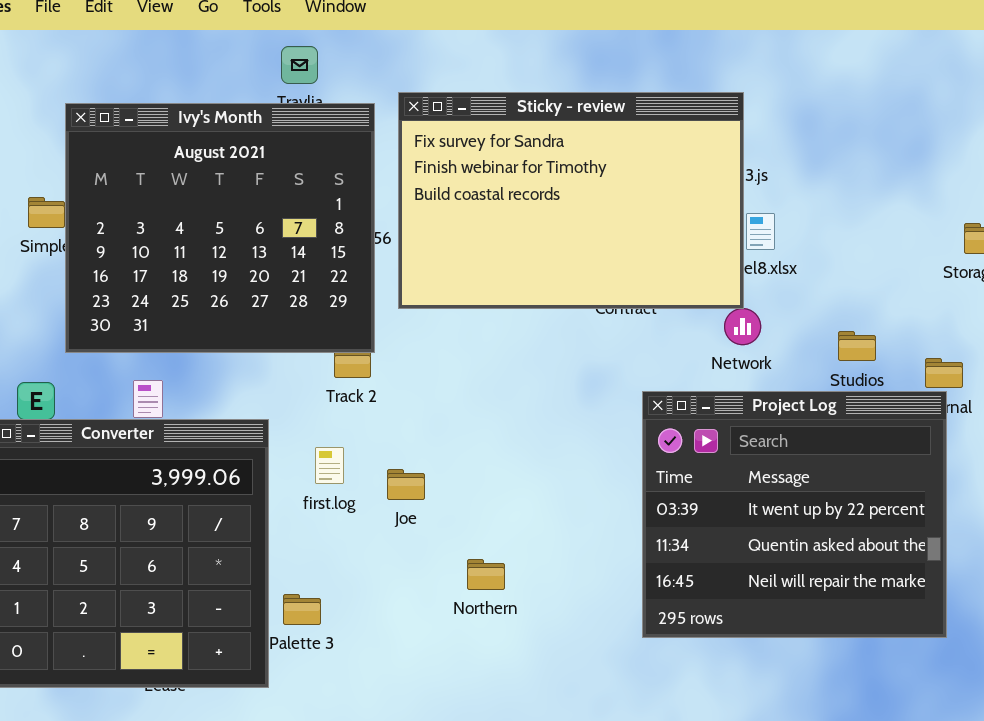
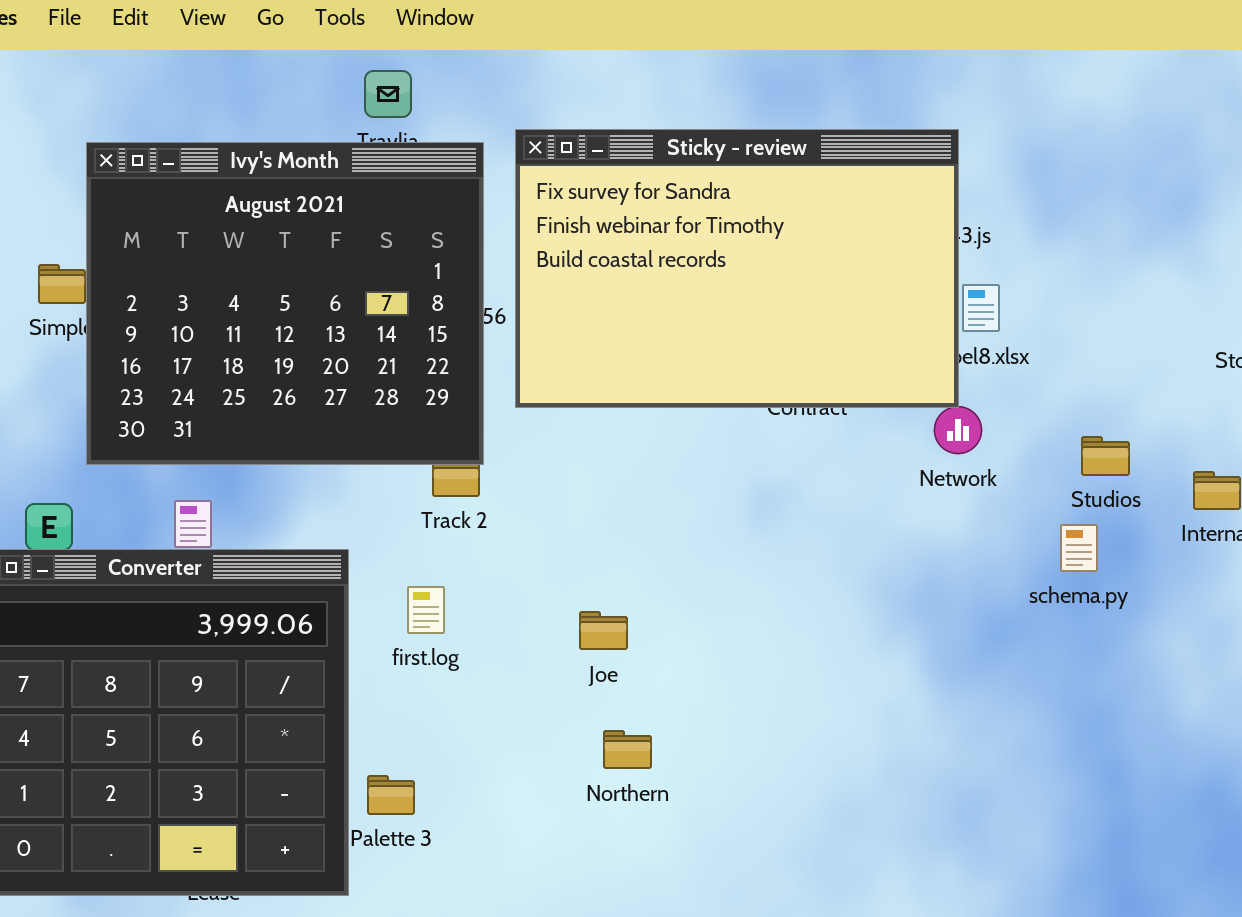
Project Log: [642,391,947,638] -> none, closed
Joe: [387,469,425,500] -> [579,611,628,650], moved

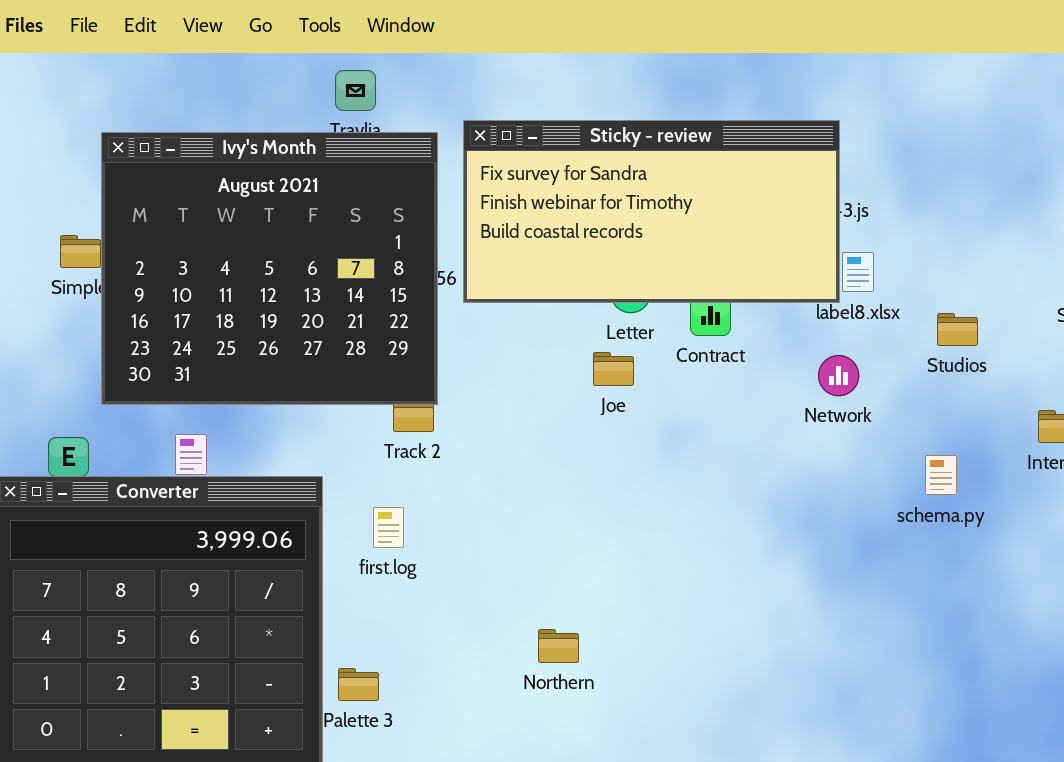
Sticky - review: [515,129,959,408] -> [463,120,840,303], resized
Studios: [1081,436,1130,476] -> [937,313,978,346], moved
Joe: [579,611,628,650] -> [593,352,634,386], moved

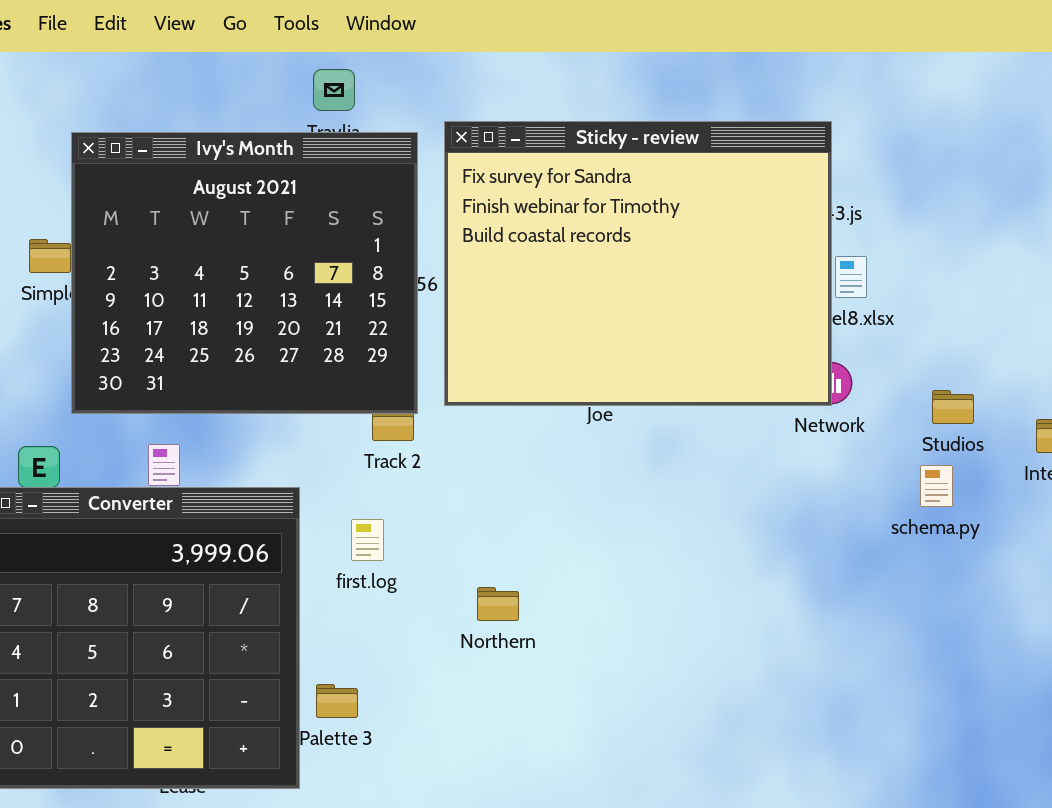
Sticky - review: [463,120,840,303] -> [444,121,832,406], resized
Studios: [937,313,978,346] -> [932,390,974,424], moved
Northern: [538,629,579,663] -> [477,587,519,621], moved

